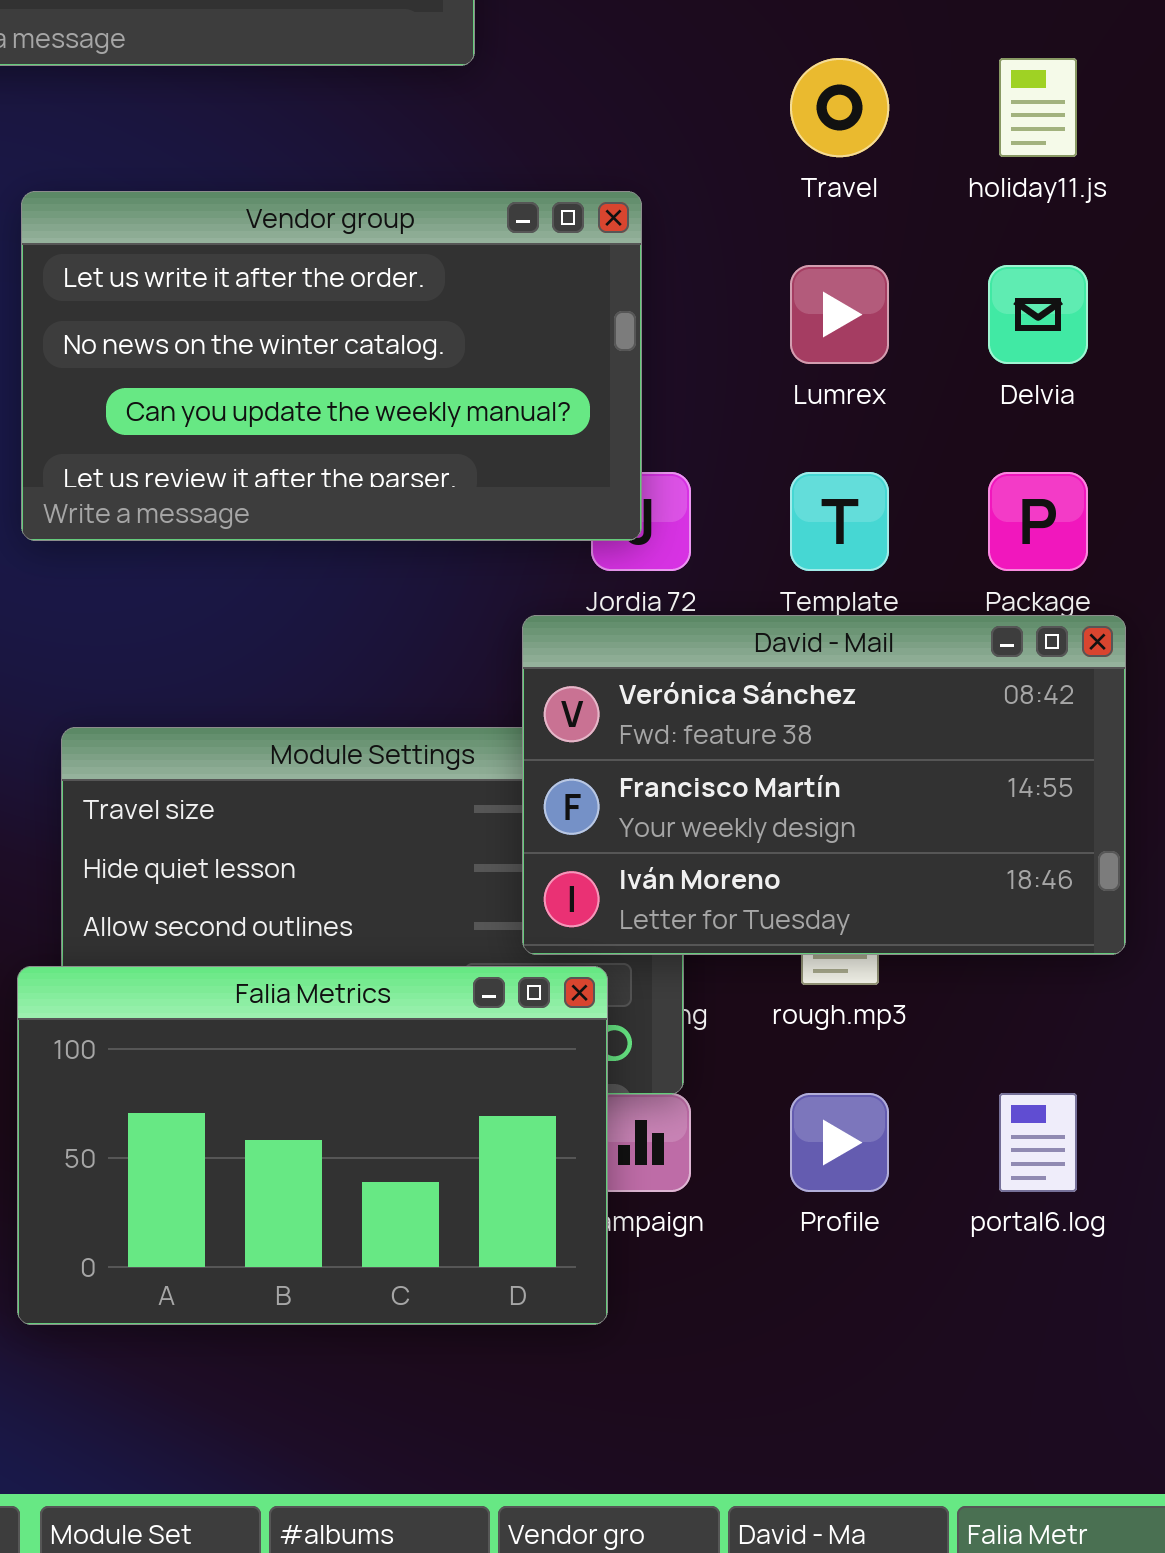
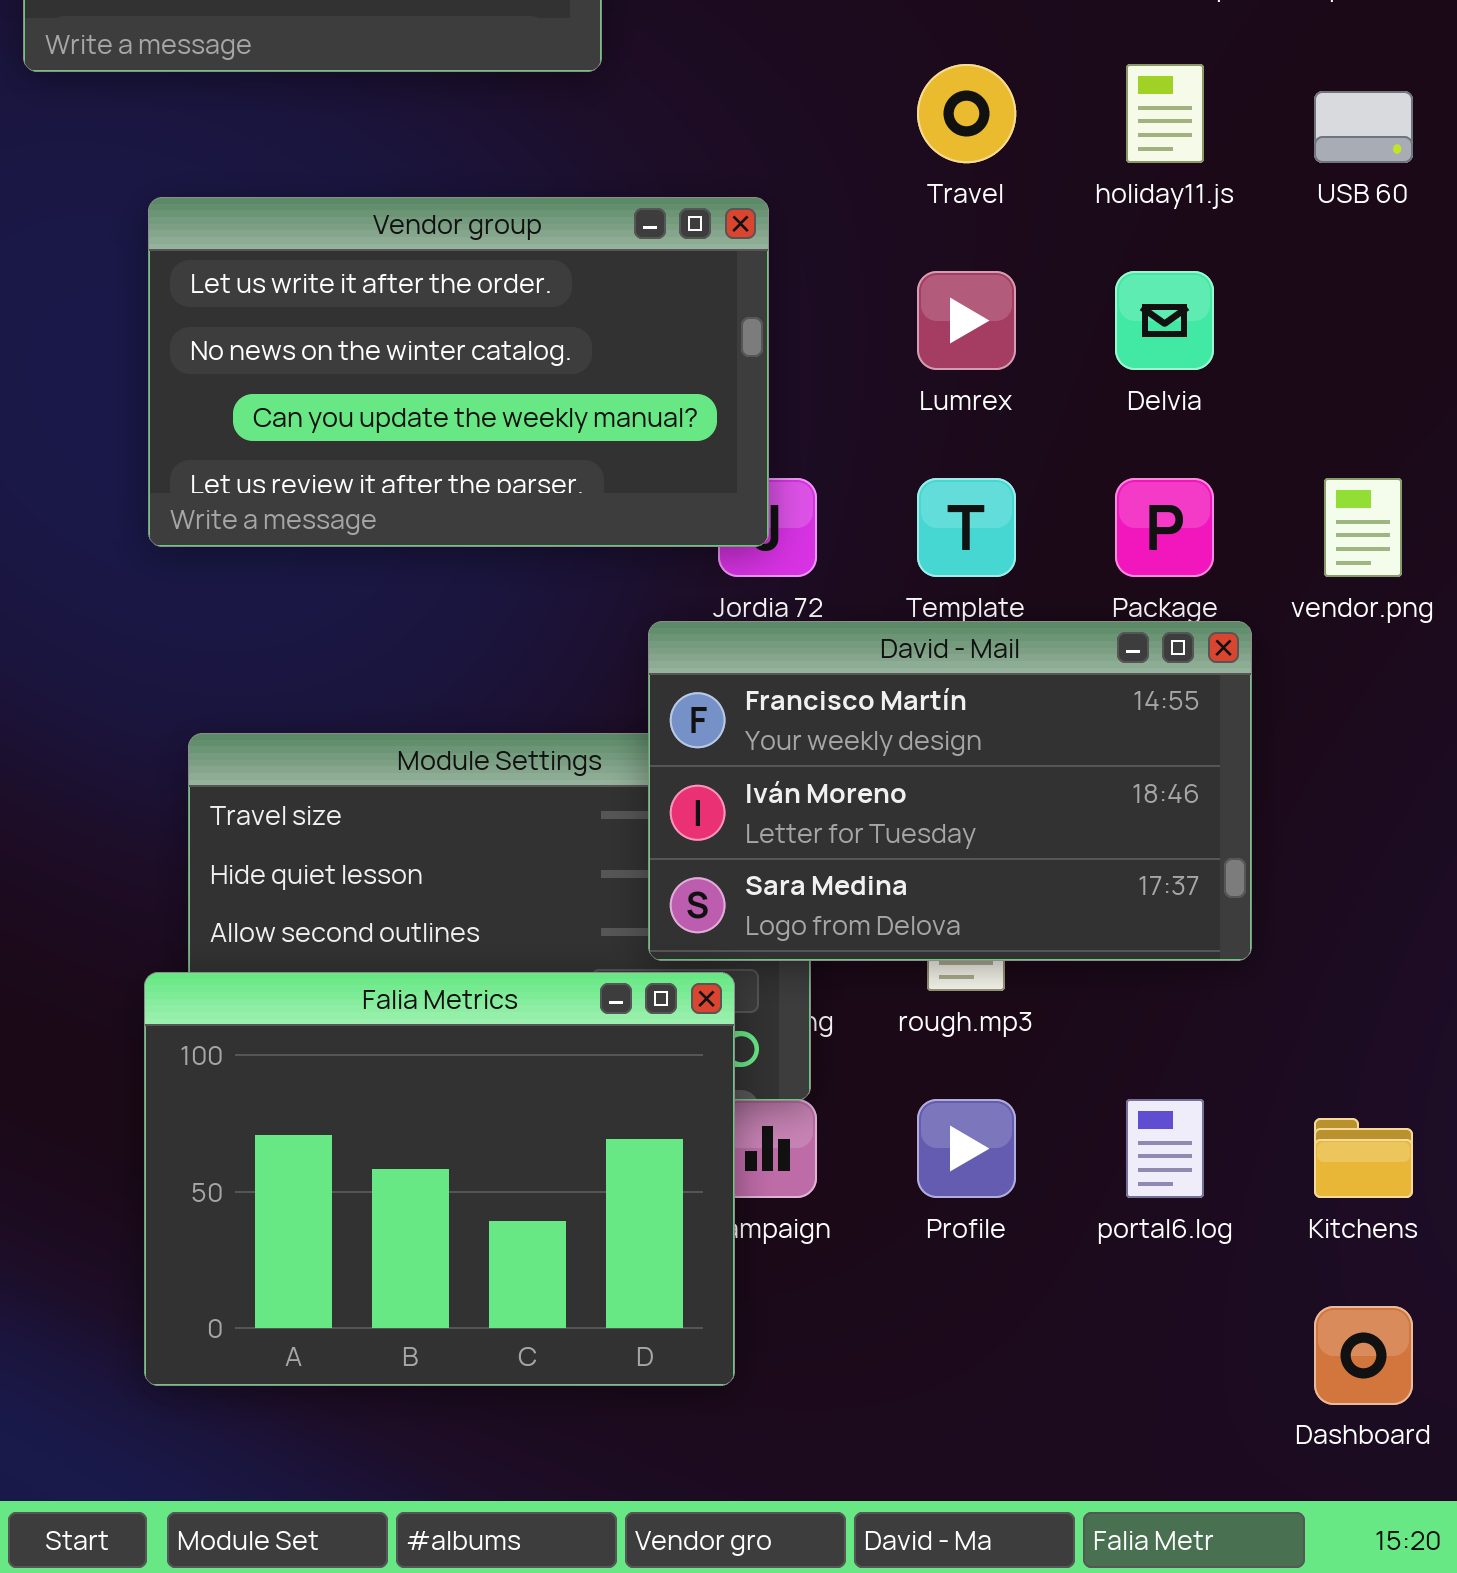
David - Mail: [522,615,1126,955] -> [648,621,1252,961], scrolled down 1 row
Falia Metrics: [17,966,608,1325] -> [144,972,735,1386], resized

